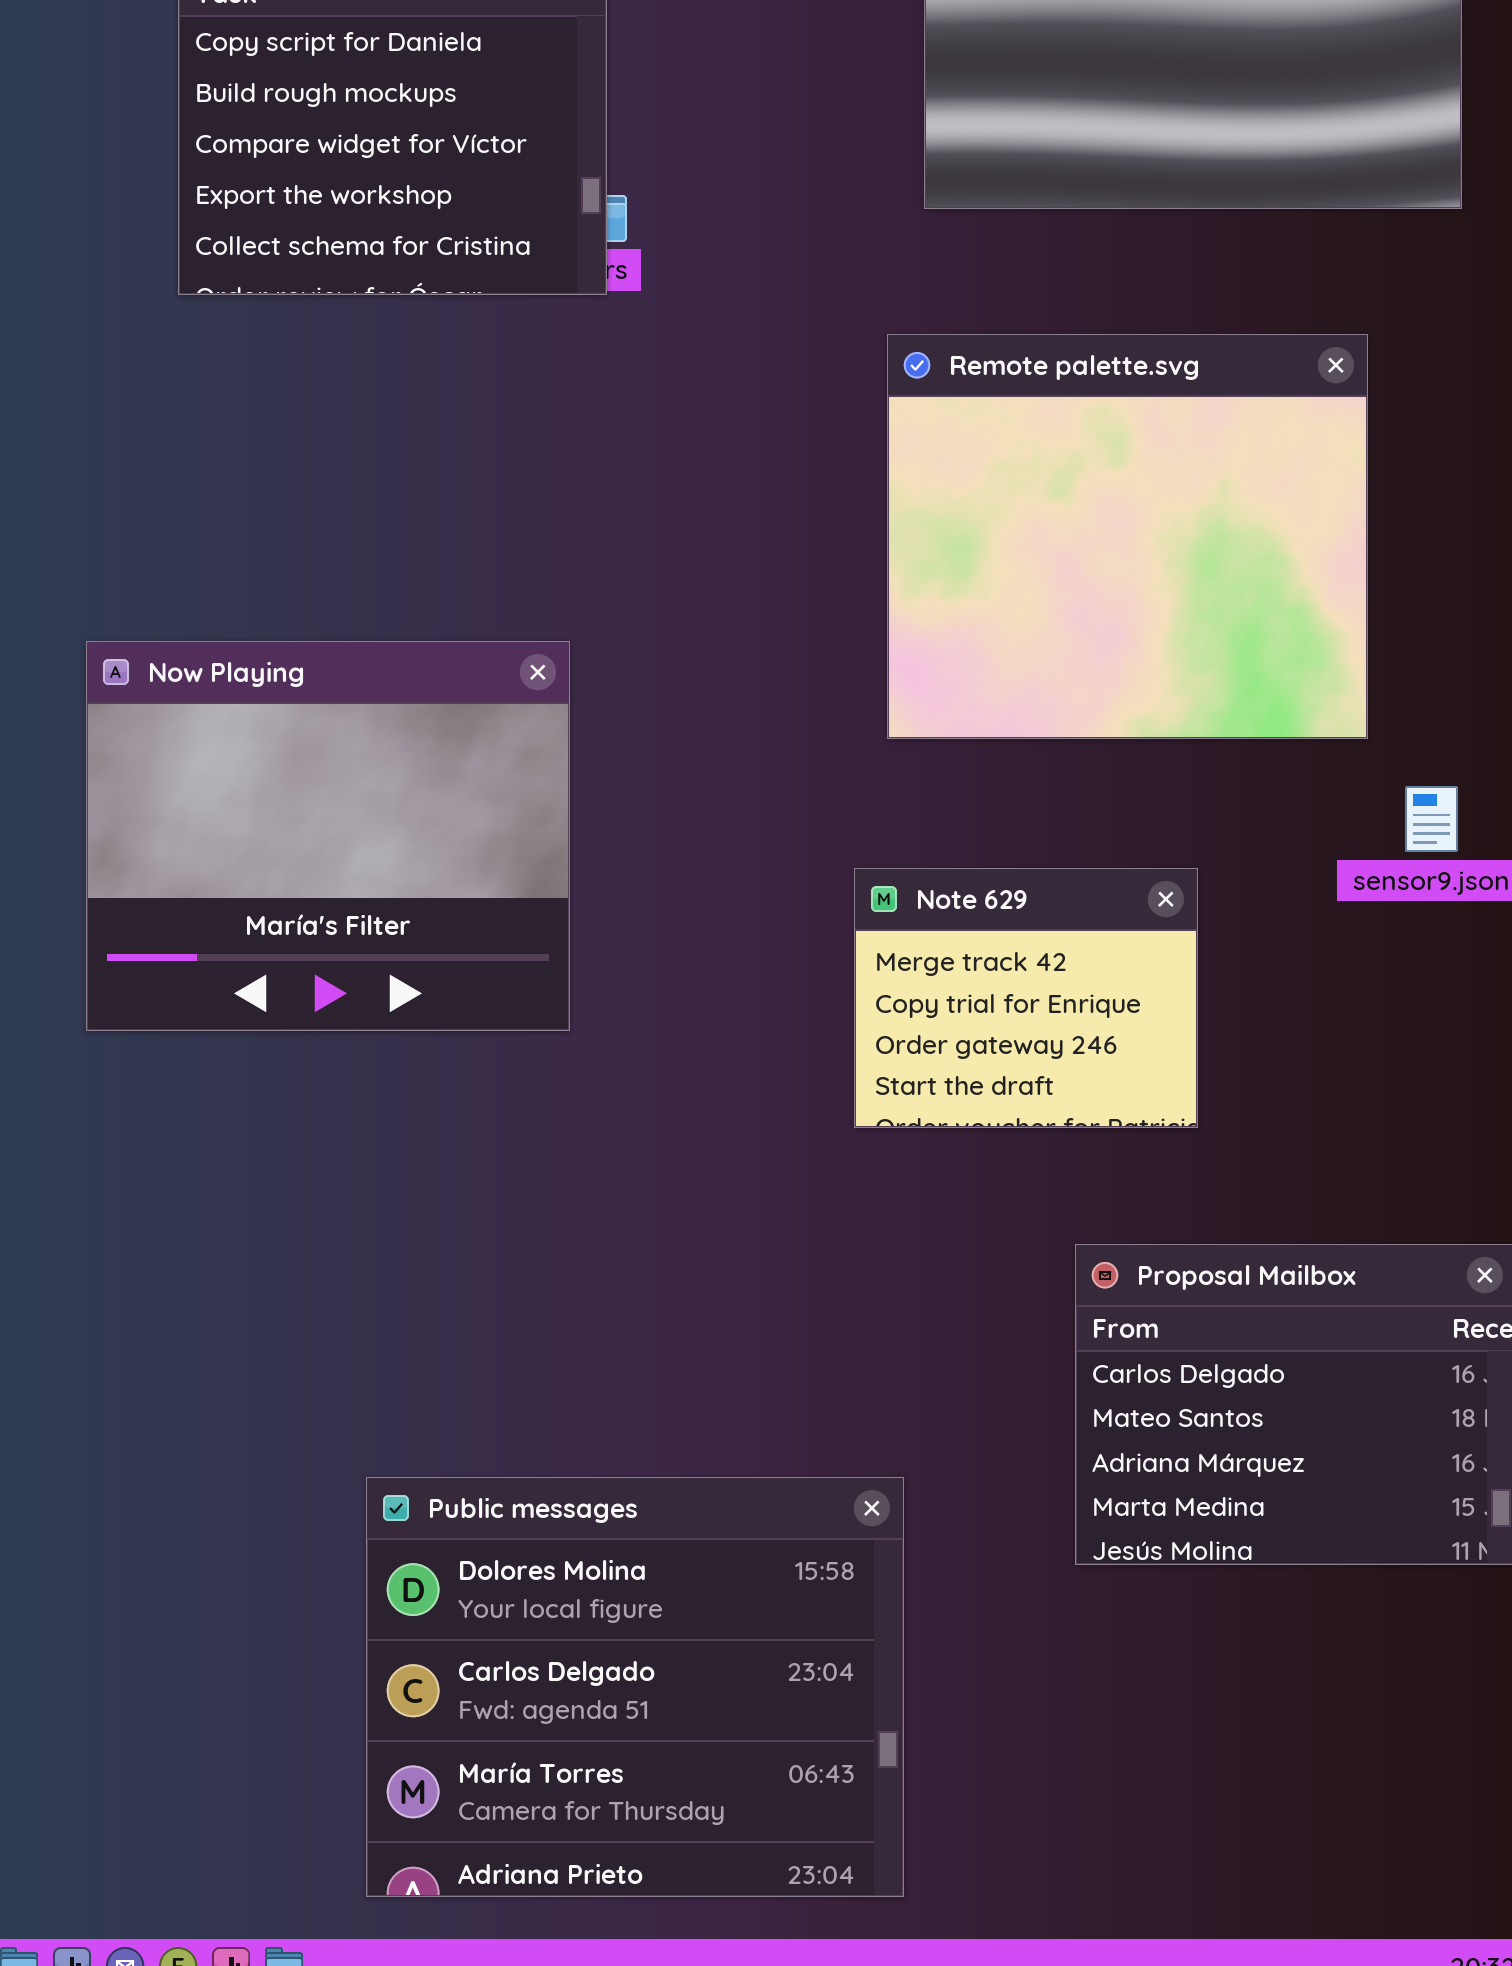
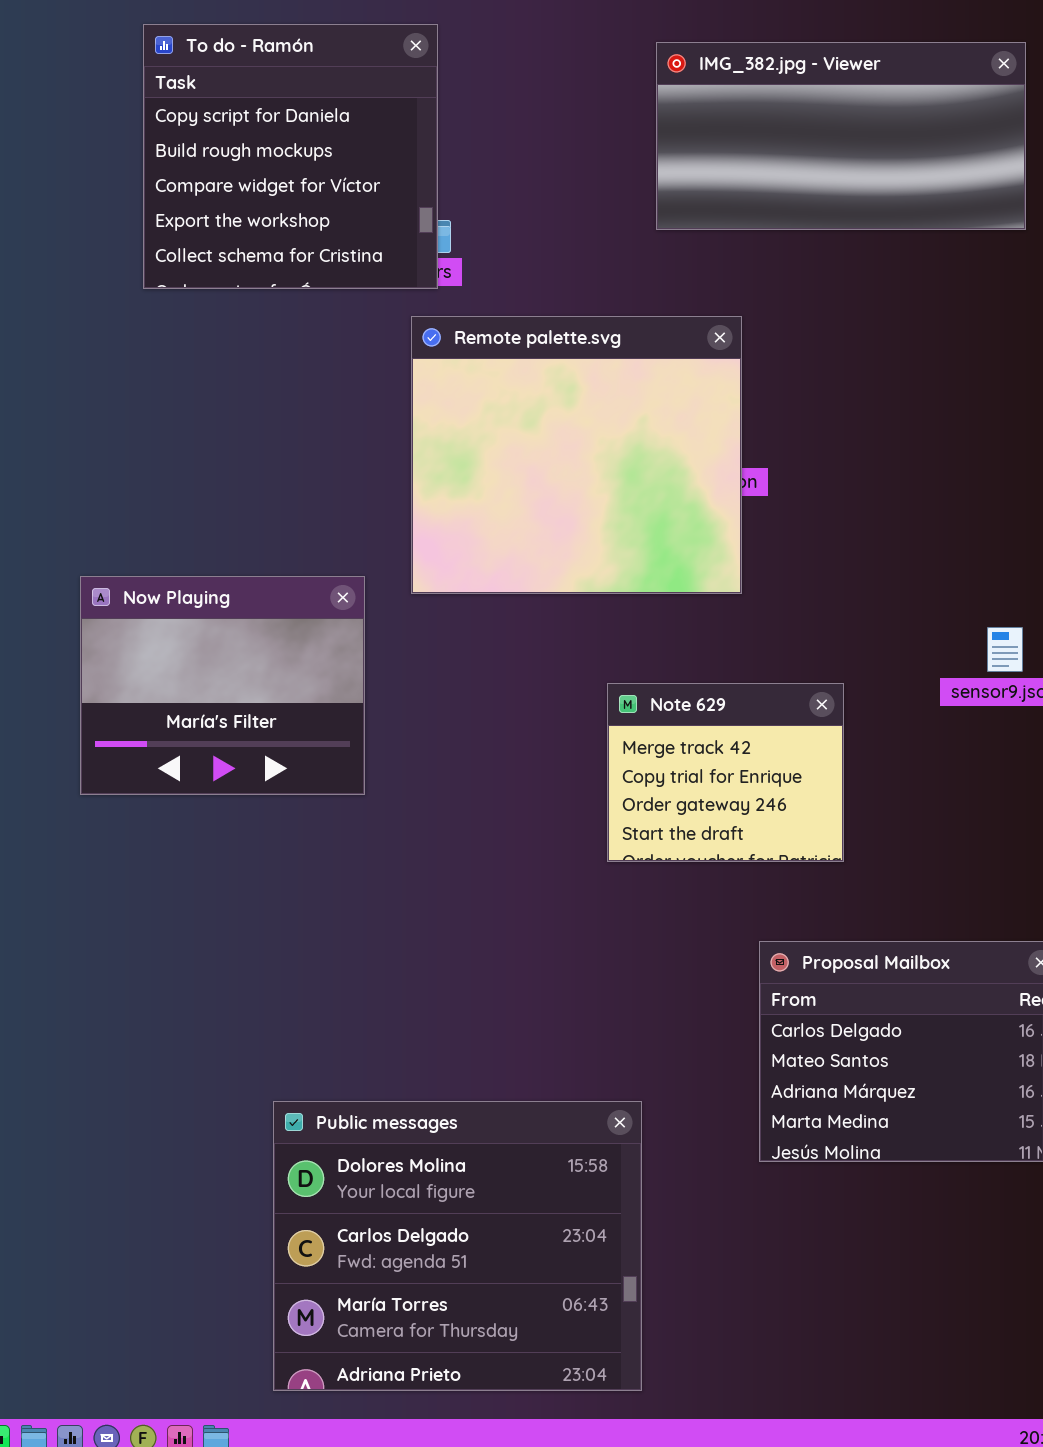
Remote palette.svg: [887,334,1368,739] -> [411,316,742,594], moved
Now Playing: [86,641,570,1031] -> [80,576,365,795], resized

